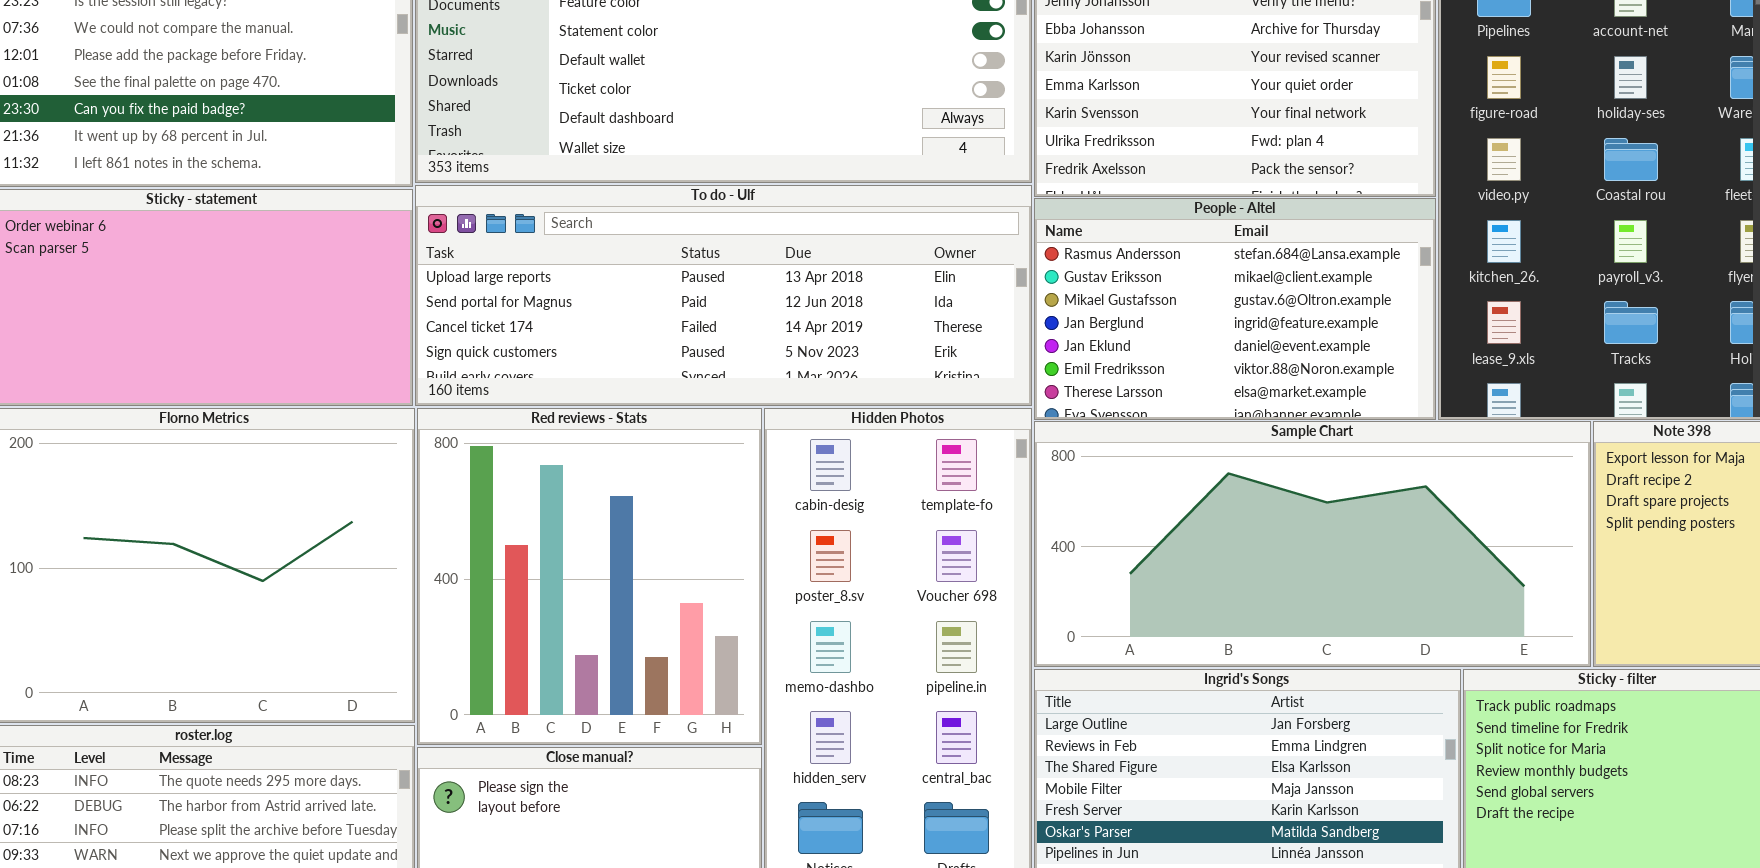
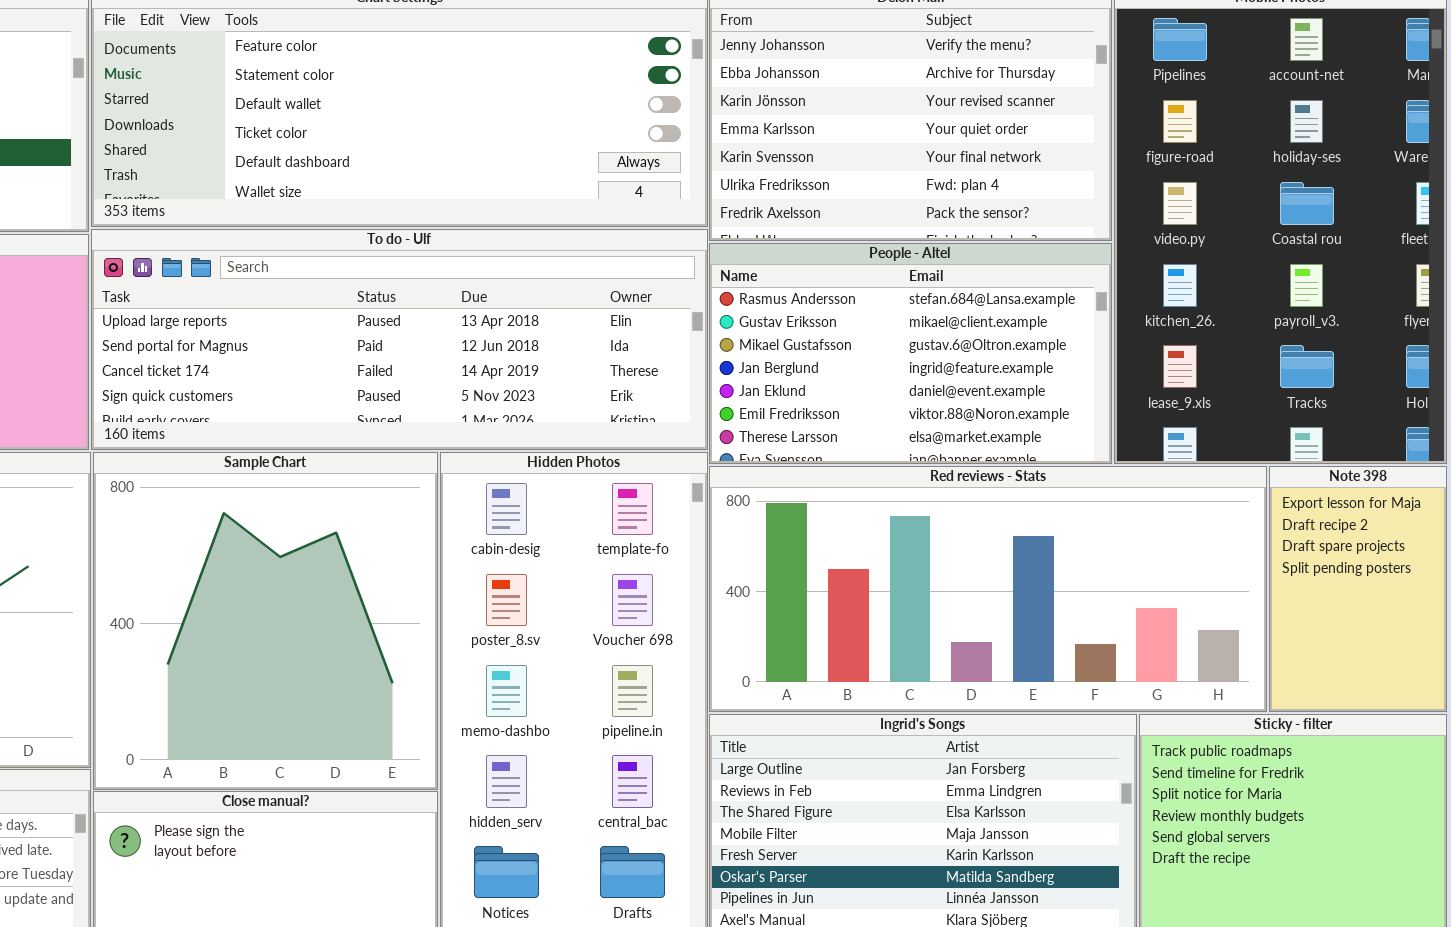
Red reviews - Stats: [417,408,762,745] -> [709,466,1267,712], moved, resized
Sample Chart: [1034,421,1591,667] -> [93,452,438,790], moved, resized

